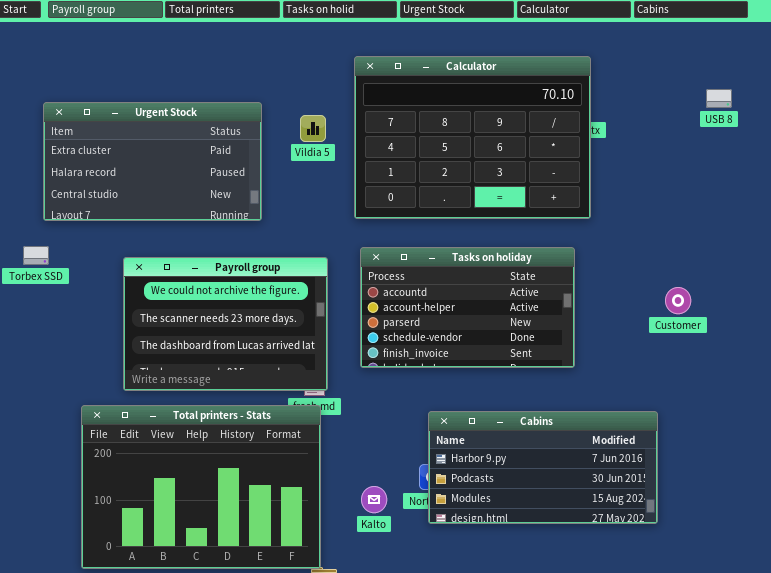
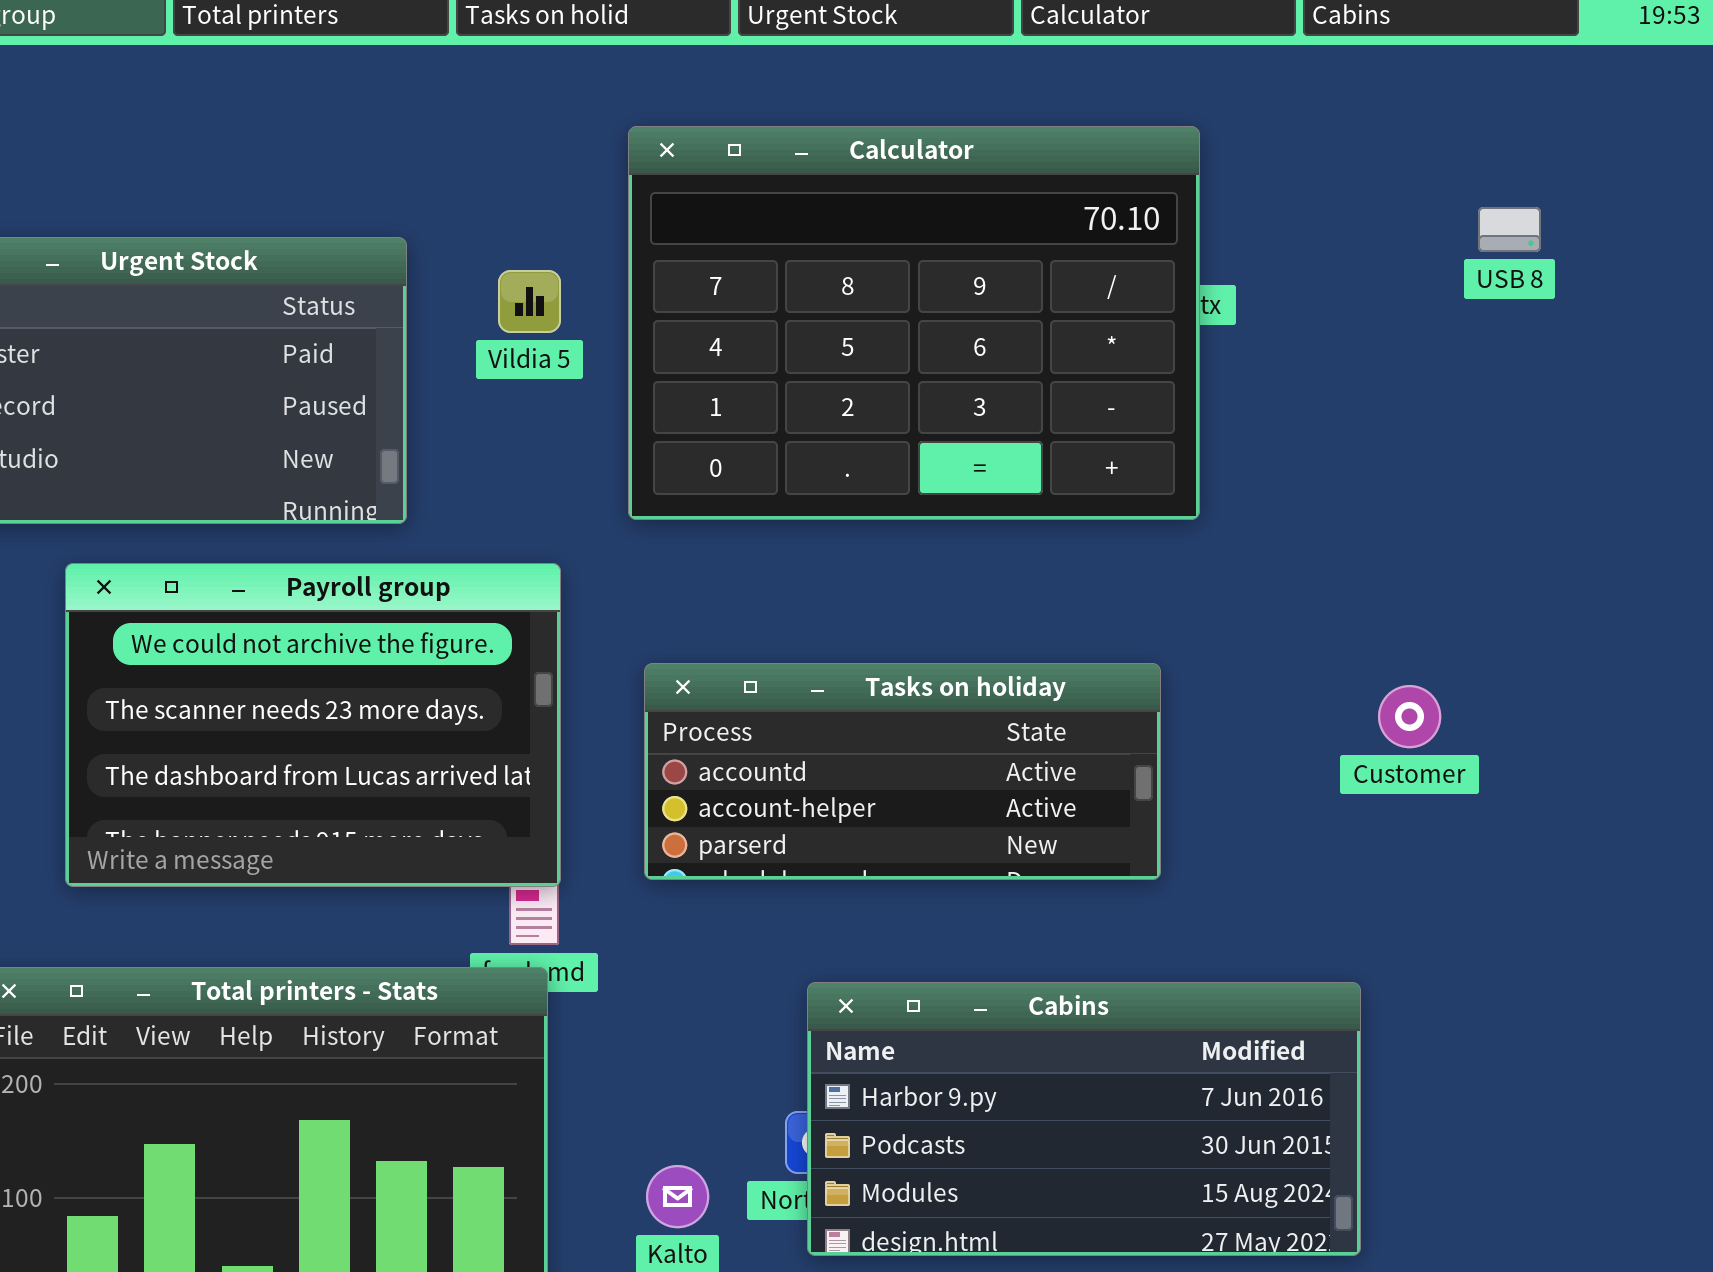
Tasks on holiday: [360,247,575,368] -> [644,663,1161,880], resized
Payroll group: [123,257,328,391] -> [65,563,561,887], moved

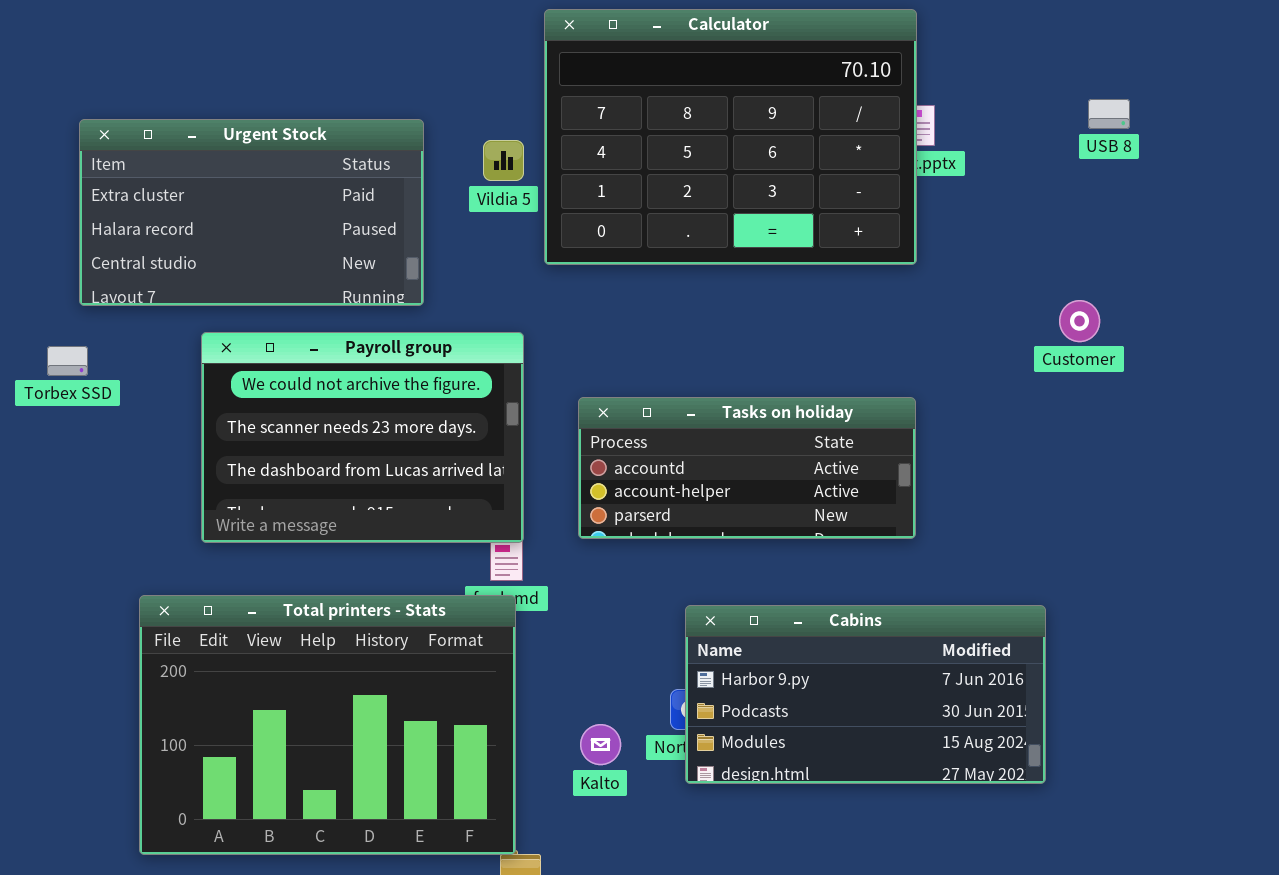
Calculator: [628,126,1200,520] -> [544,9,917,265], moved
USB 8: [1478,207,1541,252] -> [1088,99,1130,129], moved
Customer: [1378,685,1441,748] -> [1059,300,1100,342], moved

